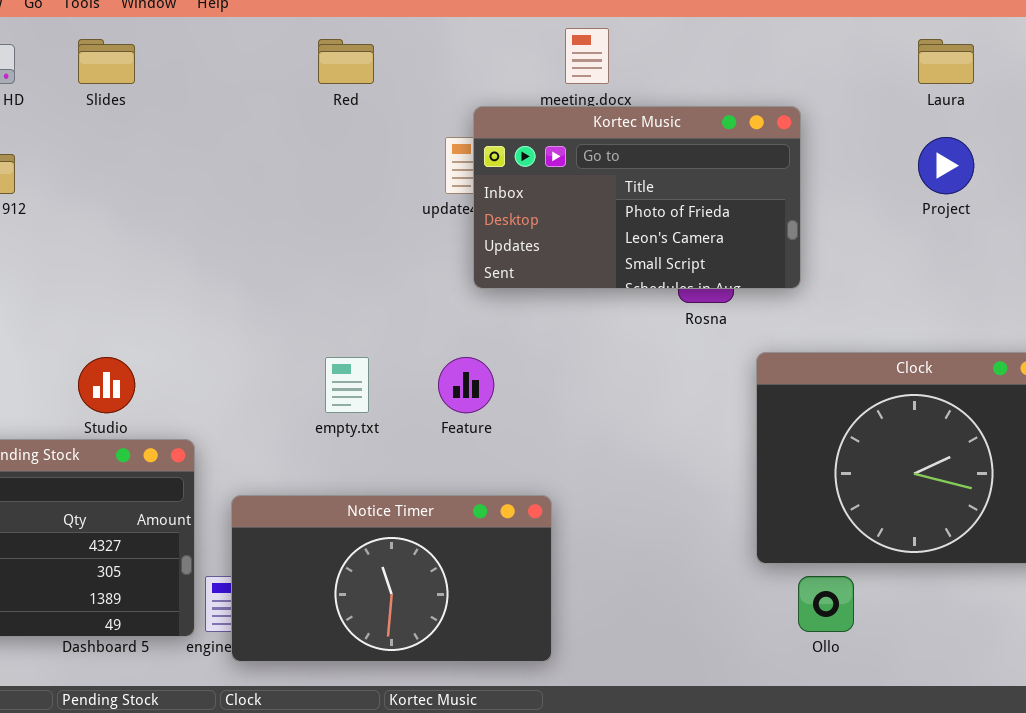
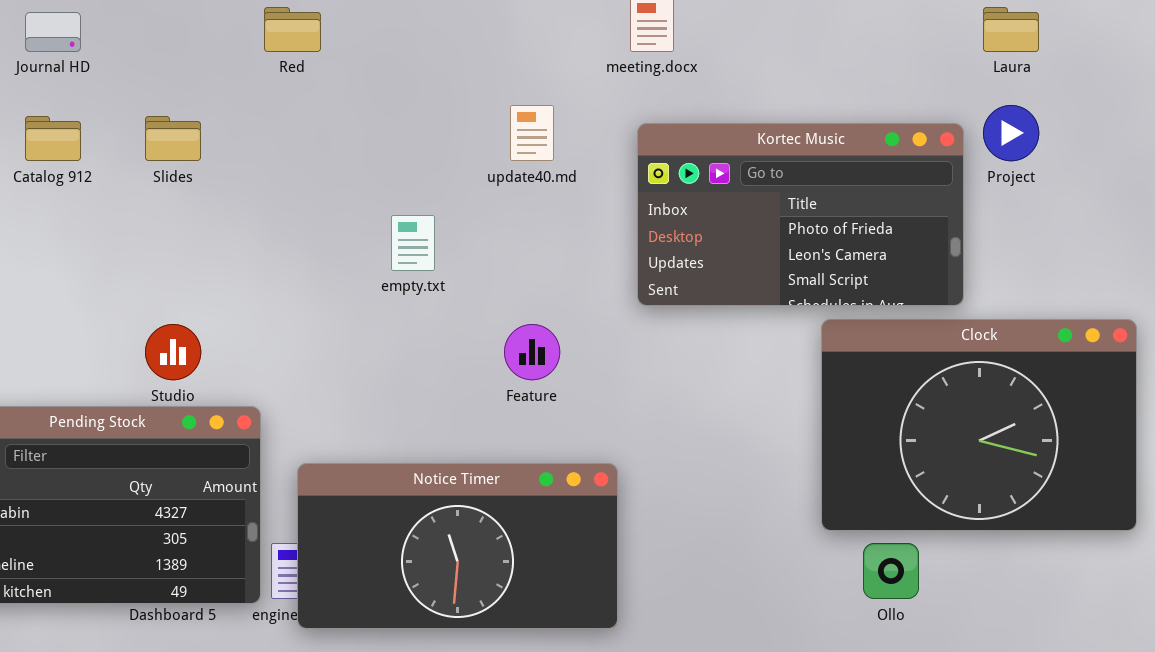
Slides: [78,39,135,84] -> [145,116,201,161], moved
Red: [318,39,374,84] -> [264,7,321,52], moved
Kortec Music: [473,106,801,289] -> [637,123,964,306], moved
empty.txt: [325,357,369,413] -> [391,215,435,271], moved

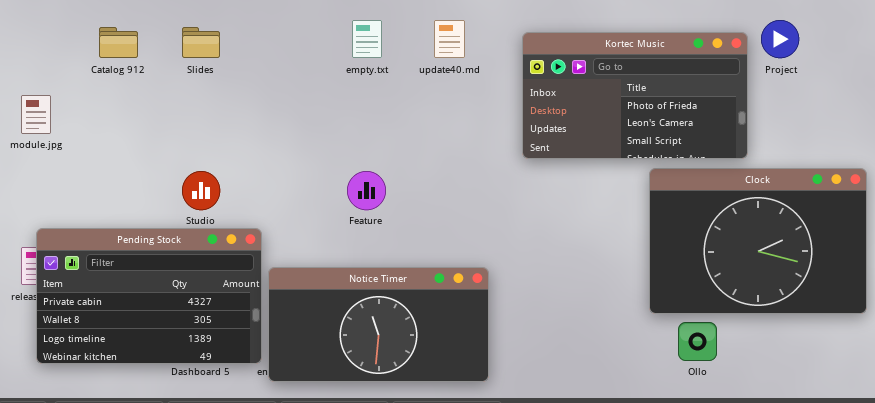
empty.txt: [391,215,435,271] -> [352,20,382,58], moved
Feature: [504,324,560,380] -> [347,171,386,210], moved
Notice Timer: [297,463,618,629] -> [268,267,489,382], moved

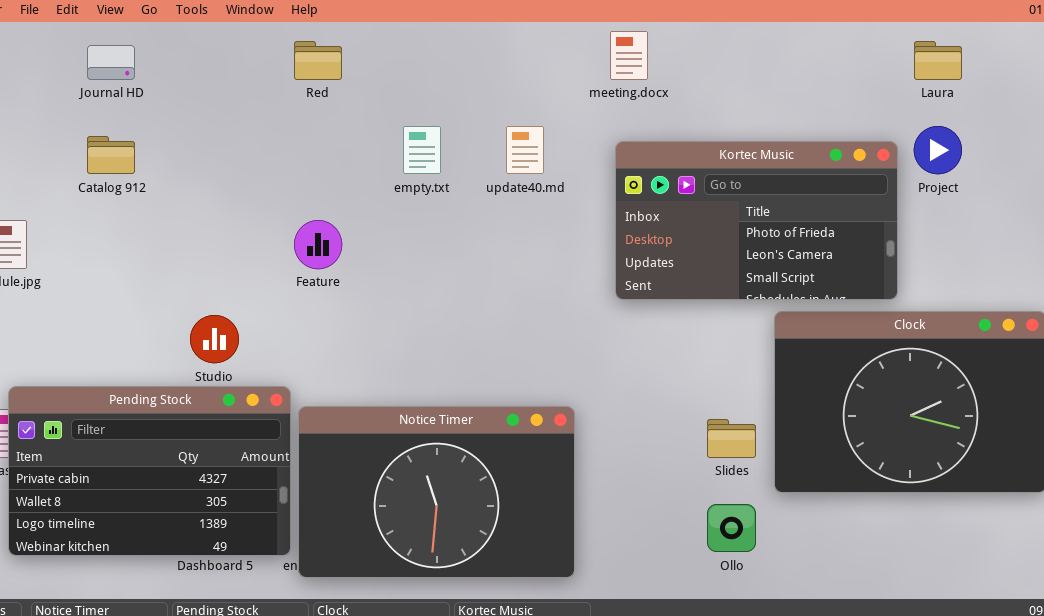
Slides: [182,27,220,58] -> [707,419,756,458], moved
Feature: [347,171,386,210] -> [294,220,342,269], moved
Notice Timer: [268,267,489,382] -> [298,406,575,578], resized
Ollo: [678,322,717,361] -> [707,504,756,552], moved

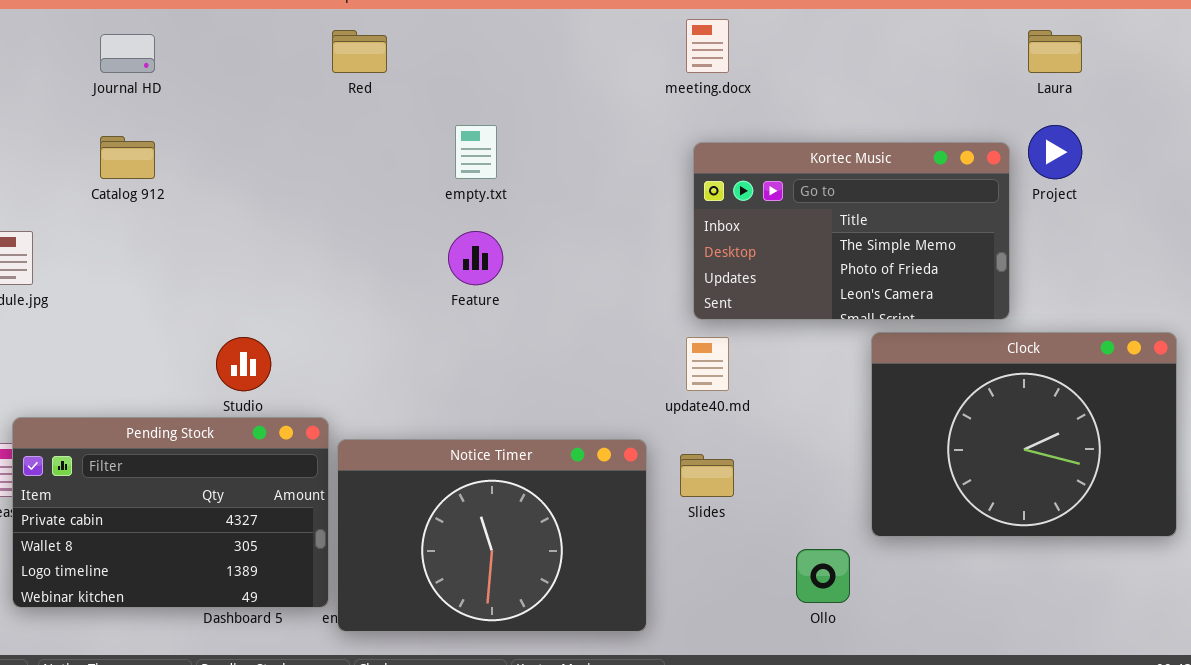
update40.md: [506,126,544,174] -> [686,337,729,391], moved
Kortec Music: [615,141,898,300] -> [693,142,1010,320], scrolled up 1 row
Feature: [294,220,342,269] -> [448,231,503,285], moved
Slides: [707,419,756,458] -> [680,454,734,497], moved

